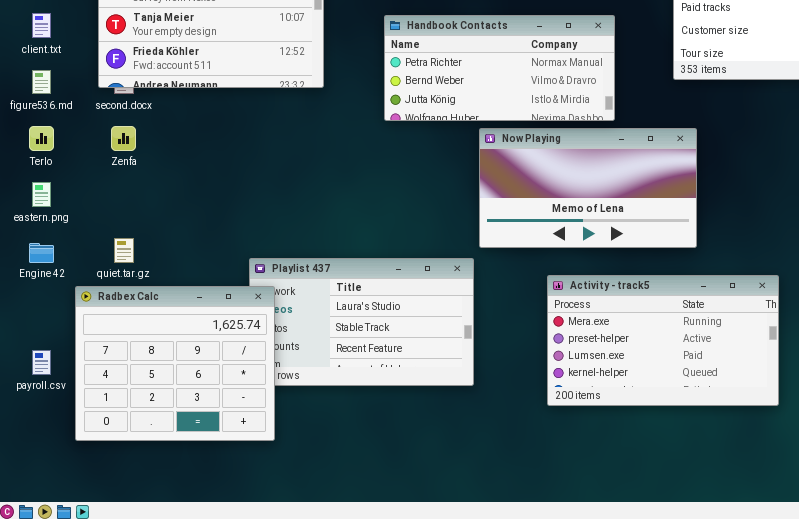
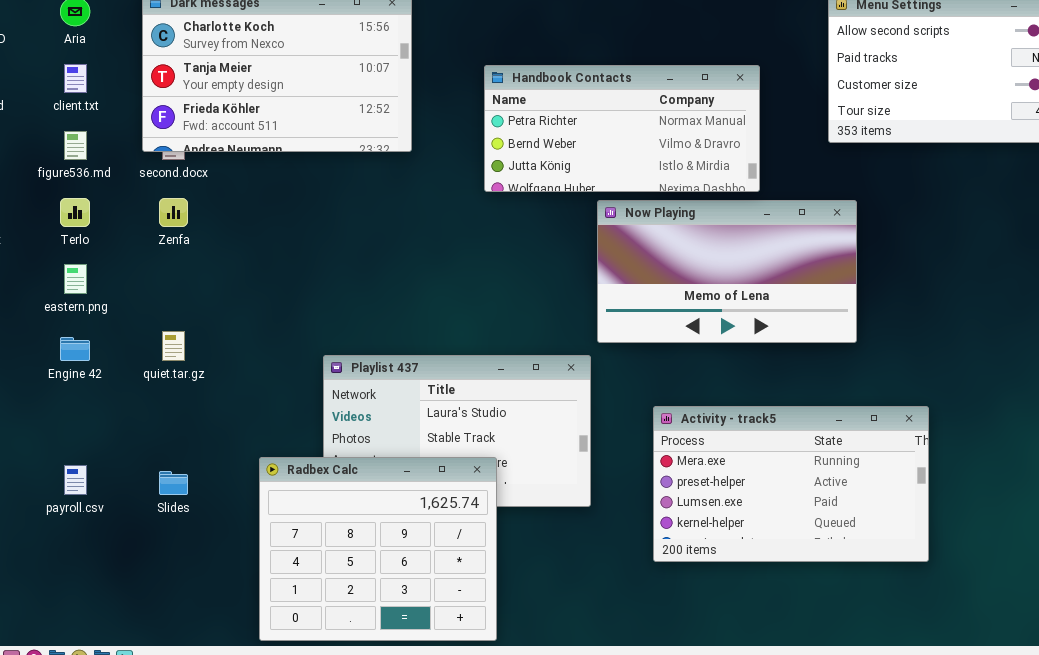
Activity - track5: [547,275,779,406] -> [653,406,929,562], moved
Radbex Calc: [75,286,275,441] -> [259,457,497,641], moved

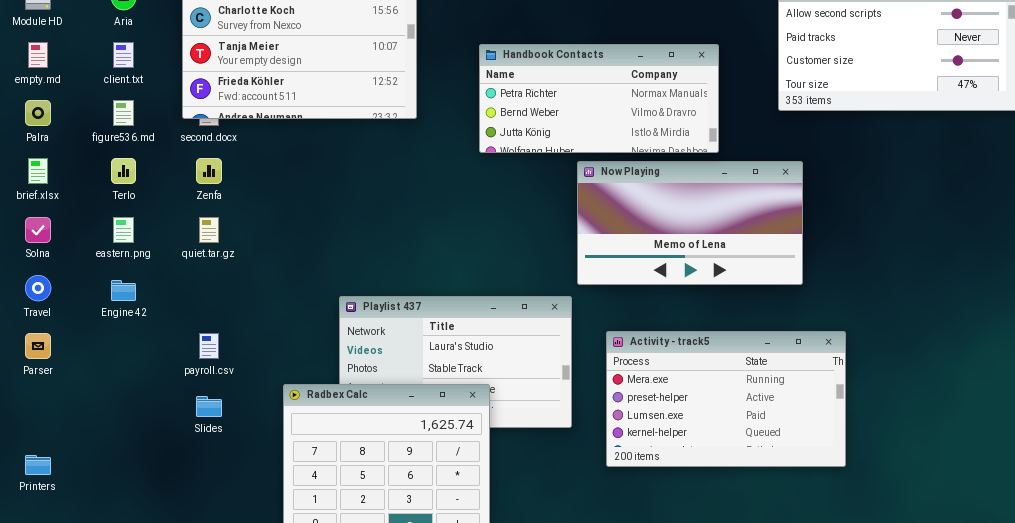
quiet.tar.gz: [162,331,185,361] -> [199,217,219,243], moved
Activity - track5: [653,406,929,562] -> [606,331,846,467], moved
payroll.csv: [64,465,87,495] -> [199,333,219,359], moved

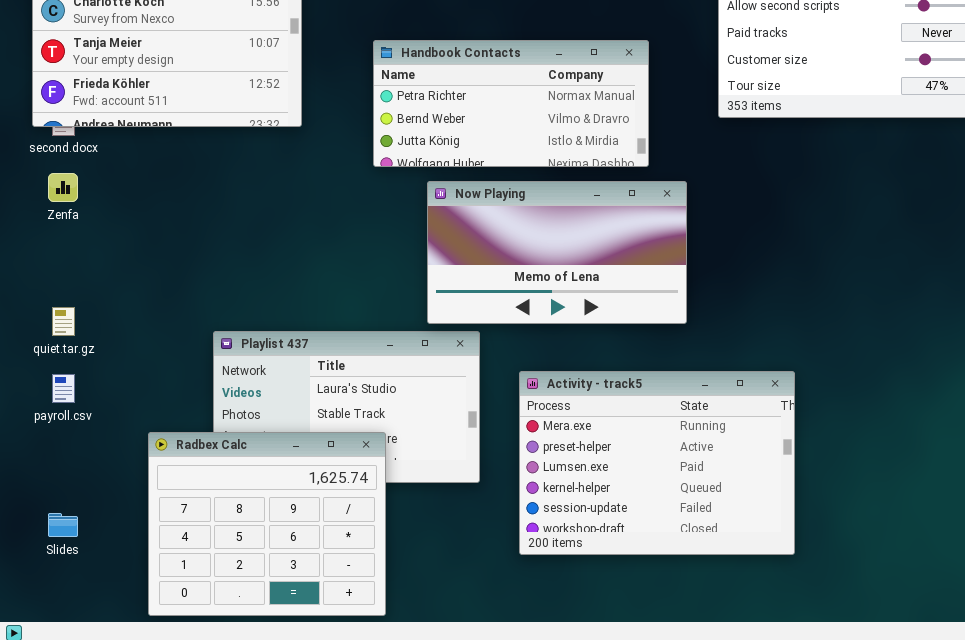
Now Playing: [577,161,803,285] -> [427,181,687,324], moved
quiet.tar.gz: [199,217,219,243] -> [52,307,75,336], moved
Activity - track5: [606,331,846,467] -> [519,371,795,555], resized
Slides: [196,396,222,417] -> [48,513,78,537], moved

